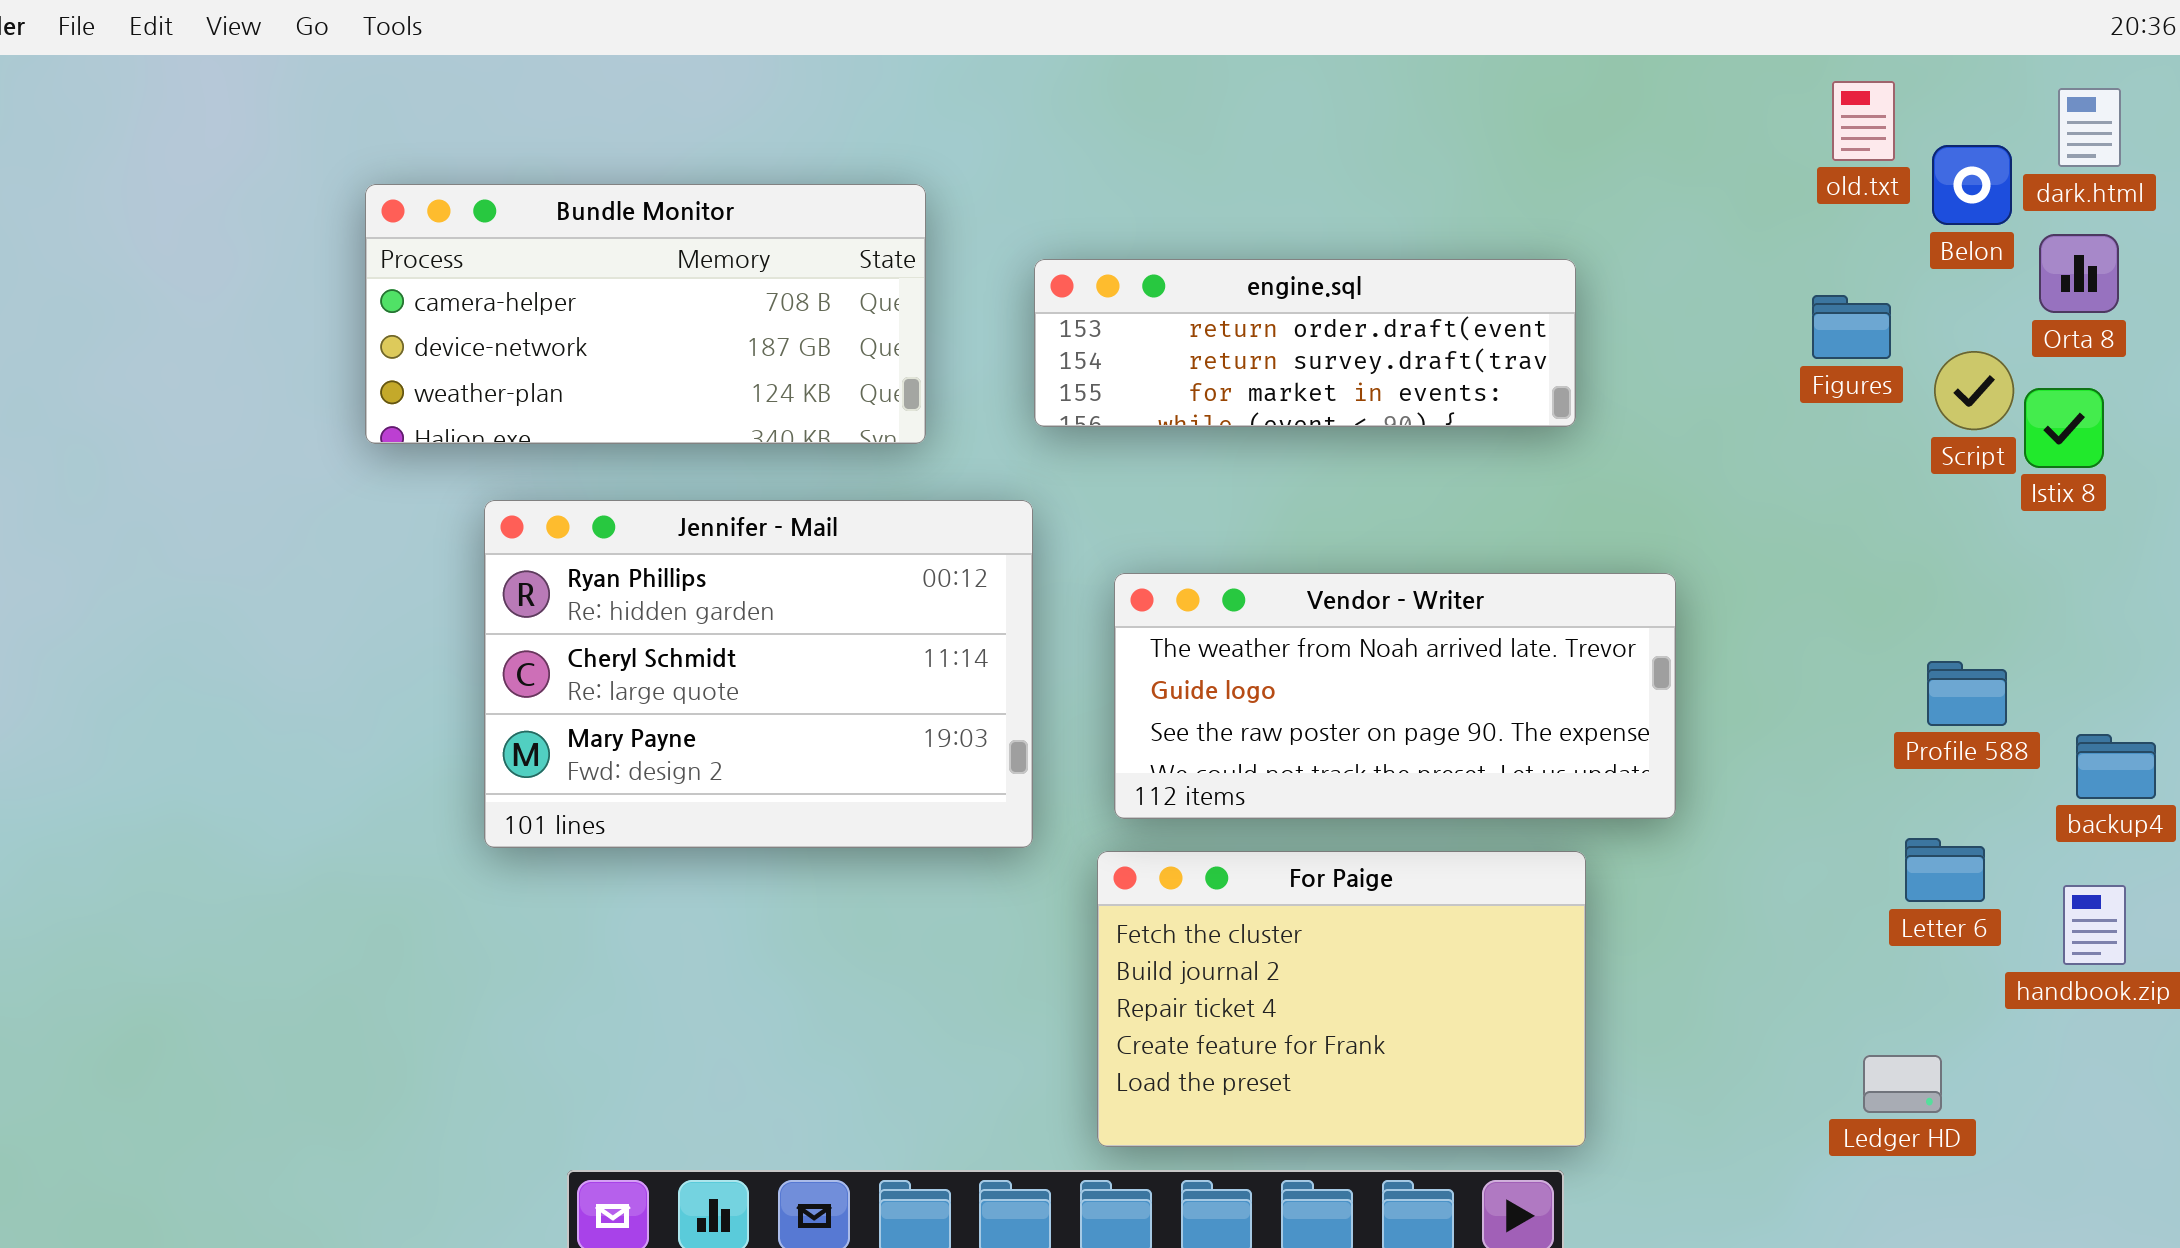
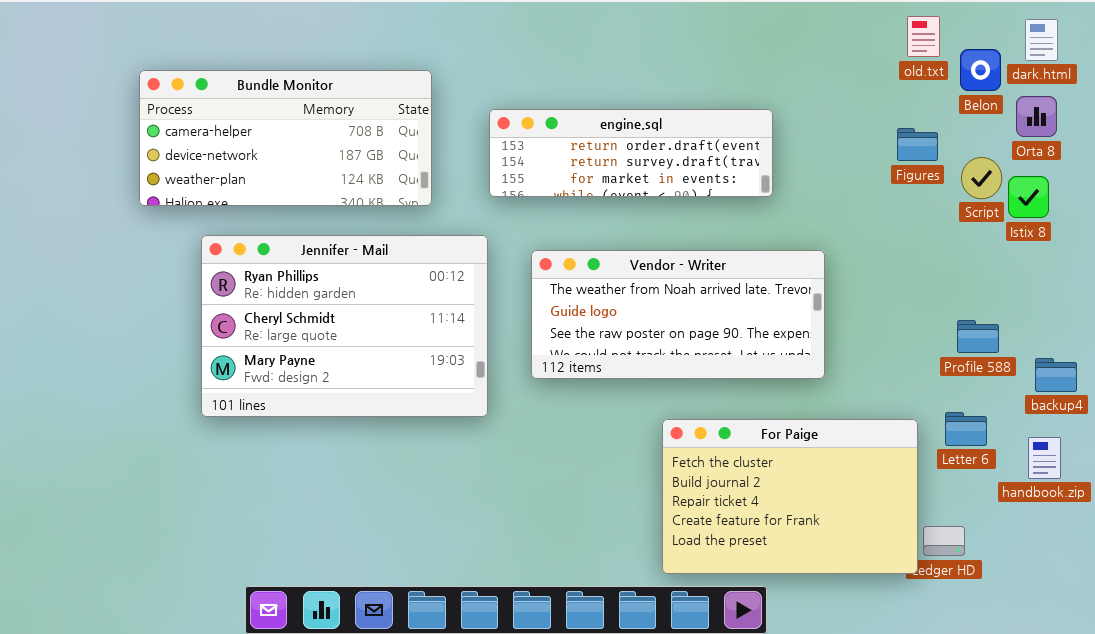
Vendor - Writer: [1114,573,1676,819] -> [531,250,825,379], moved
For Paige: [1097,851,1586,1147] -> [662,419,918,574], moved

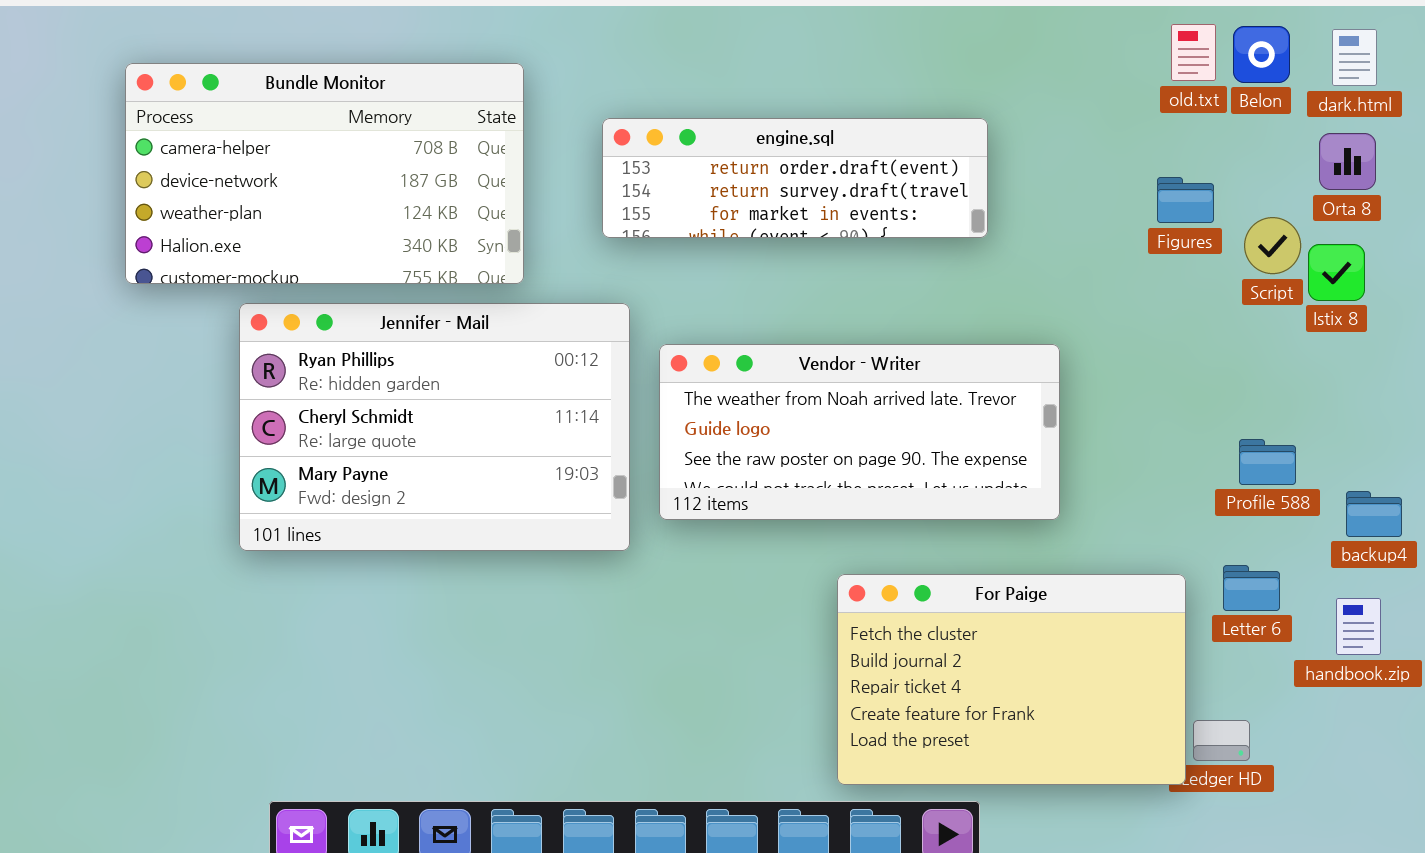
Belon: [960,49,1001,91] -> [1233,26,1290,83], moved
Bundle Monitor: [139,70,432,206] -> [125,63,524,284], resized
engine.sql: [489,109,773,197] -> [602,118,988,238], moved
Jennifer - Mail: [201,235,488,417] -> [239,303,630,551], moved

